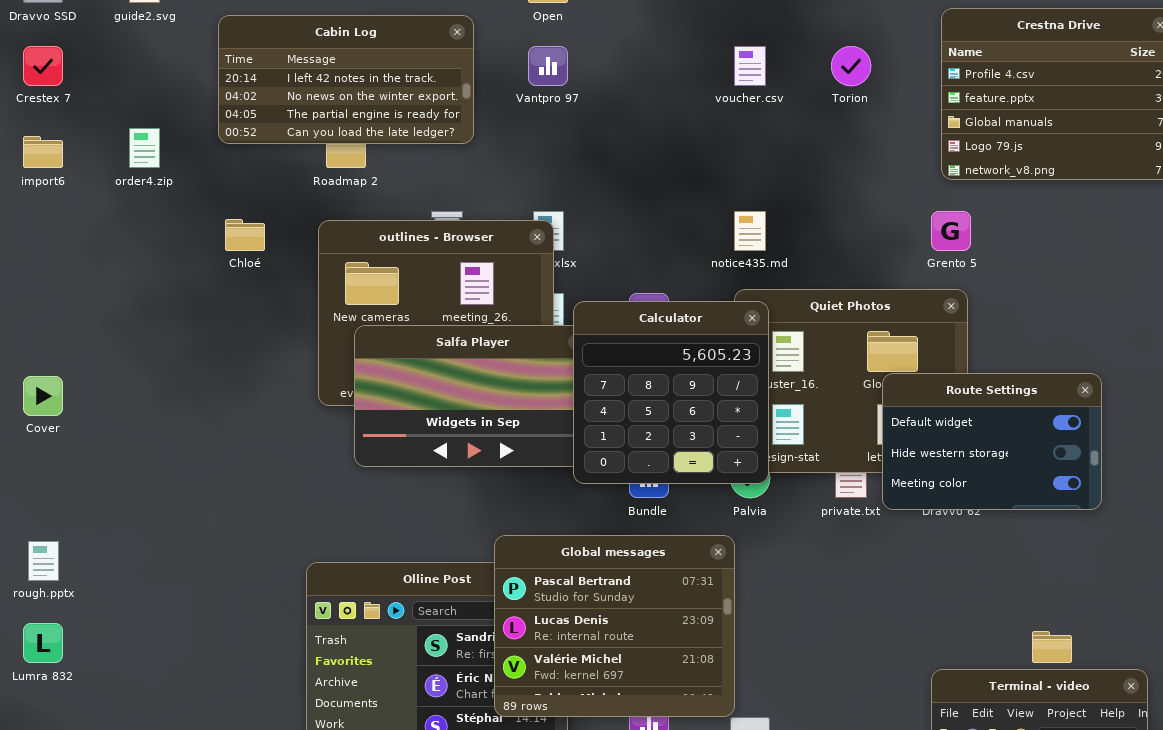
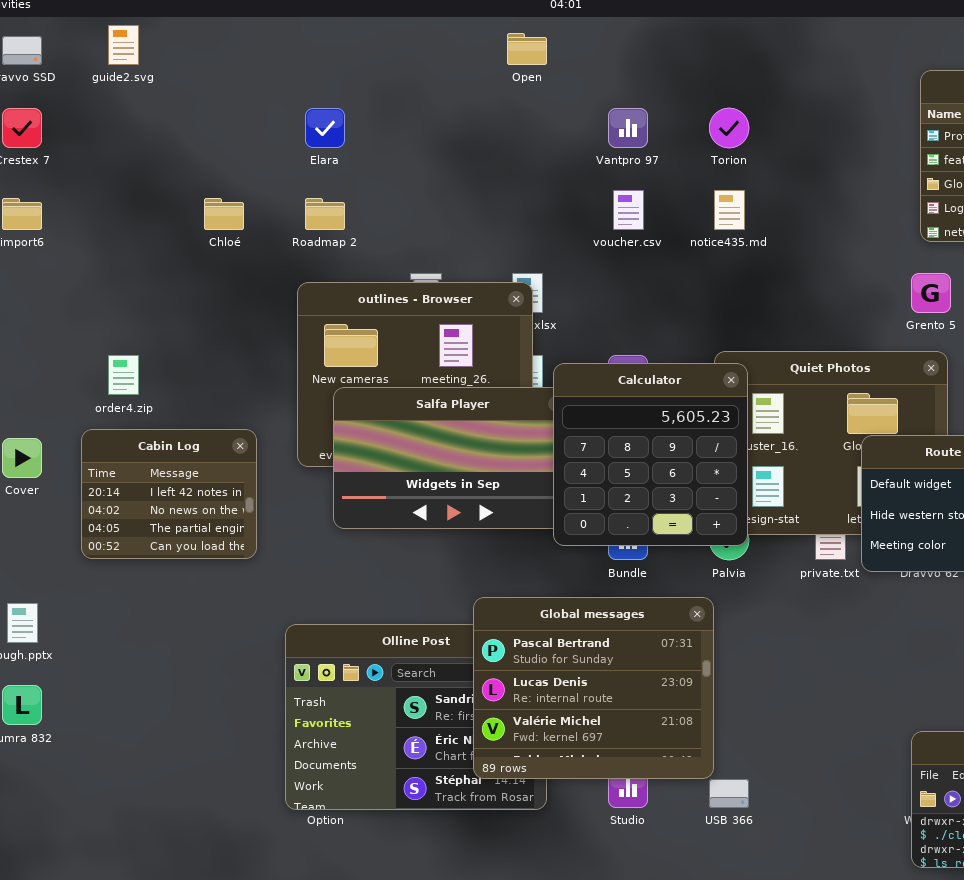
Cabin Log: [218,15,474,144] -> [81,429,257,559], moved, resized
Vantpro 97: [528,46,568,86] -> [608,108,648,148], moved
voucher.csv: [734,46,766,86] -> [613,190,644,230], moved
Torion: [831,46,871,86] -> [709,108,749,148], moved
order4.zip: [129,128,160,168] -> [108,355,139,395], moved
notice435.md: [734,211,766,251] -> [714,190,745,230], moved
Chloé: [225,219,265,251] -> [204,198,244,230], moved

